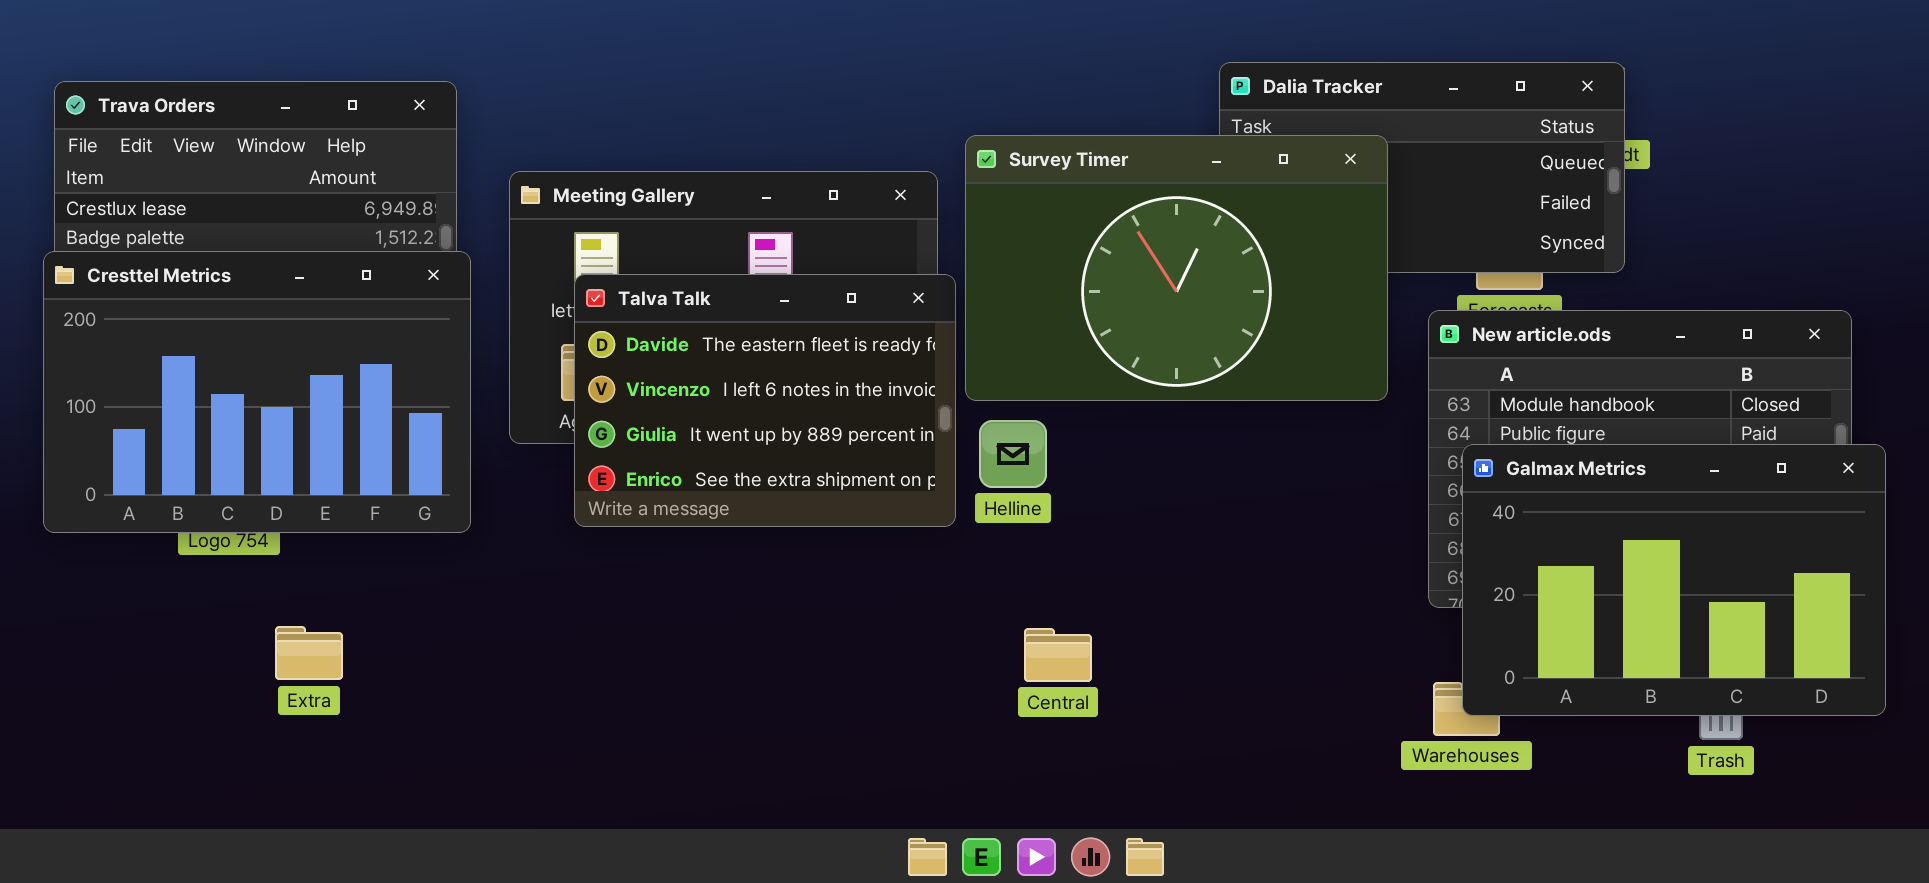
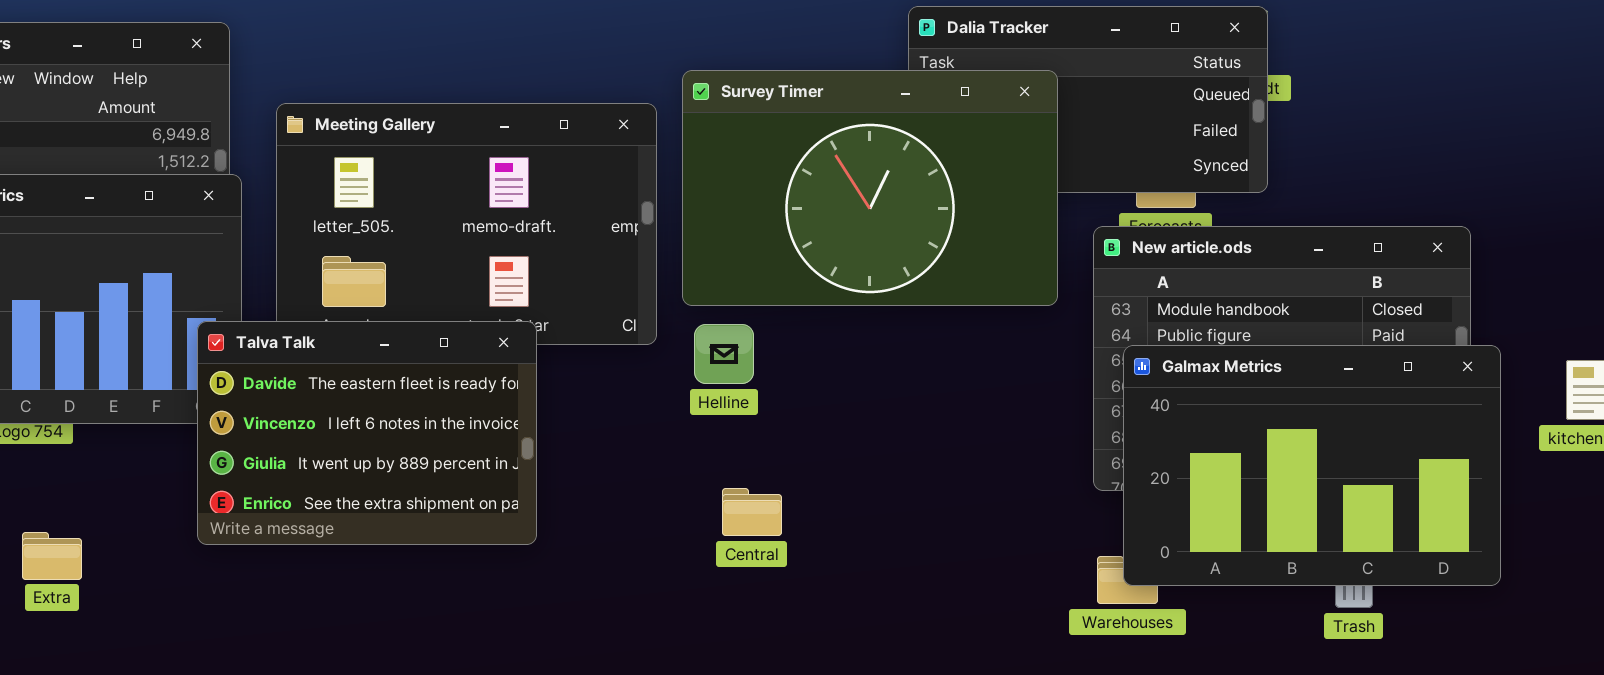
Talva Talk: [574,274,956,527] -> [197,321,537,545], moved
Extra: [275,626,343,680] -> [22,532,82,580], moved
Central: [1024,628,1092,682] -> [722,488,782,536], moved

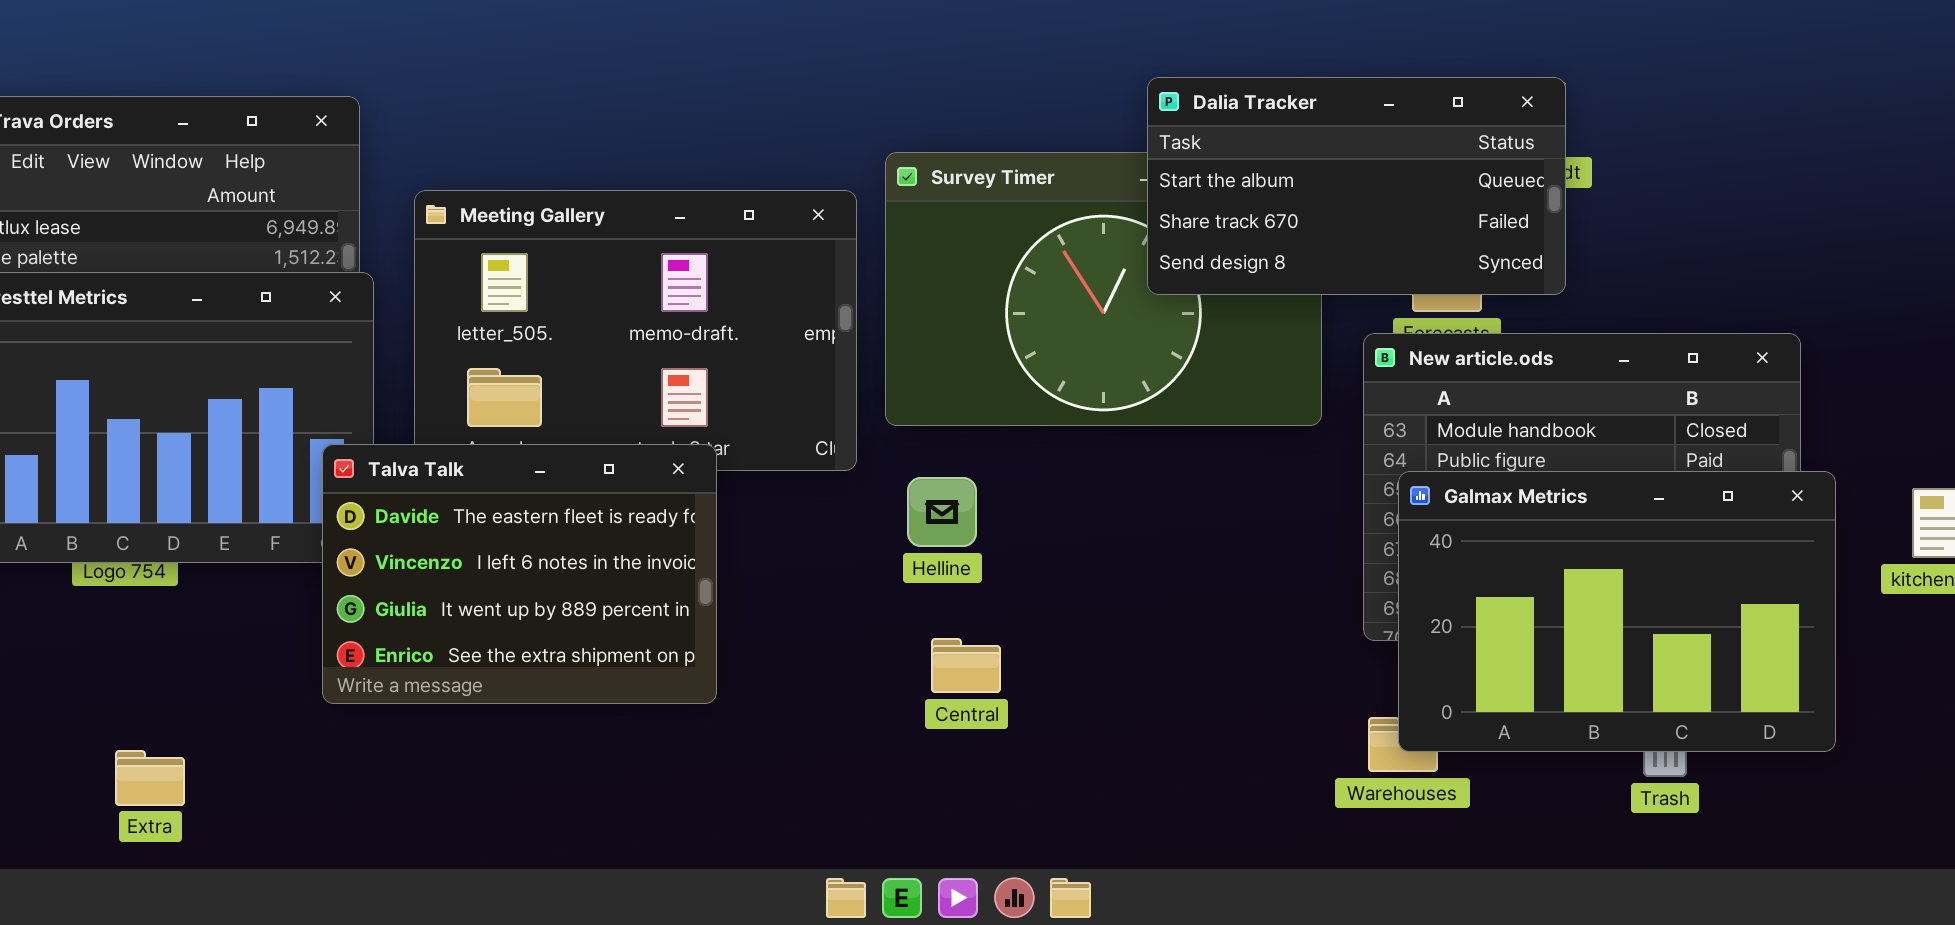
Dalia Tracker: [908,6,1268,193] -> [1147,77,1566,295], raised
Helline: [694,324,754,384] -> [907,477,977,547], moved
Extra: [22,532,82,580] -> [115,750,185,806], moved

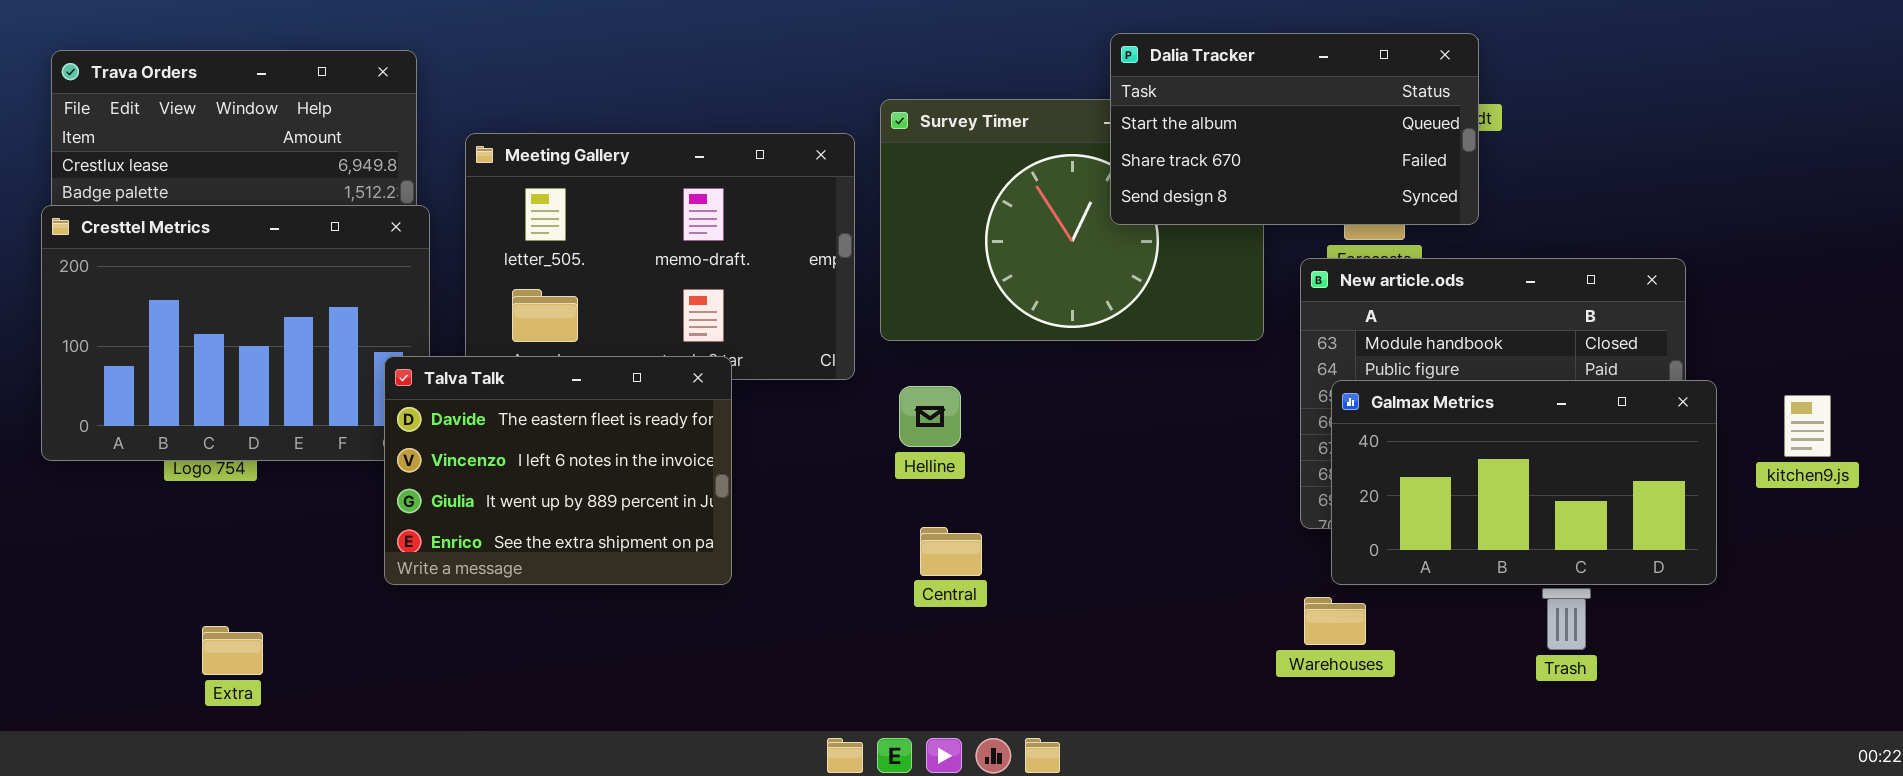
Galmax Metrics: [1398,471,1836,752] -> [1331,380,1717,585], resized

